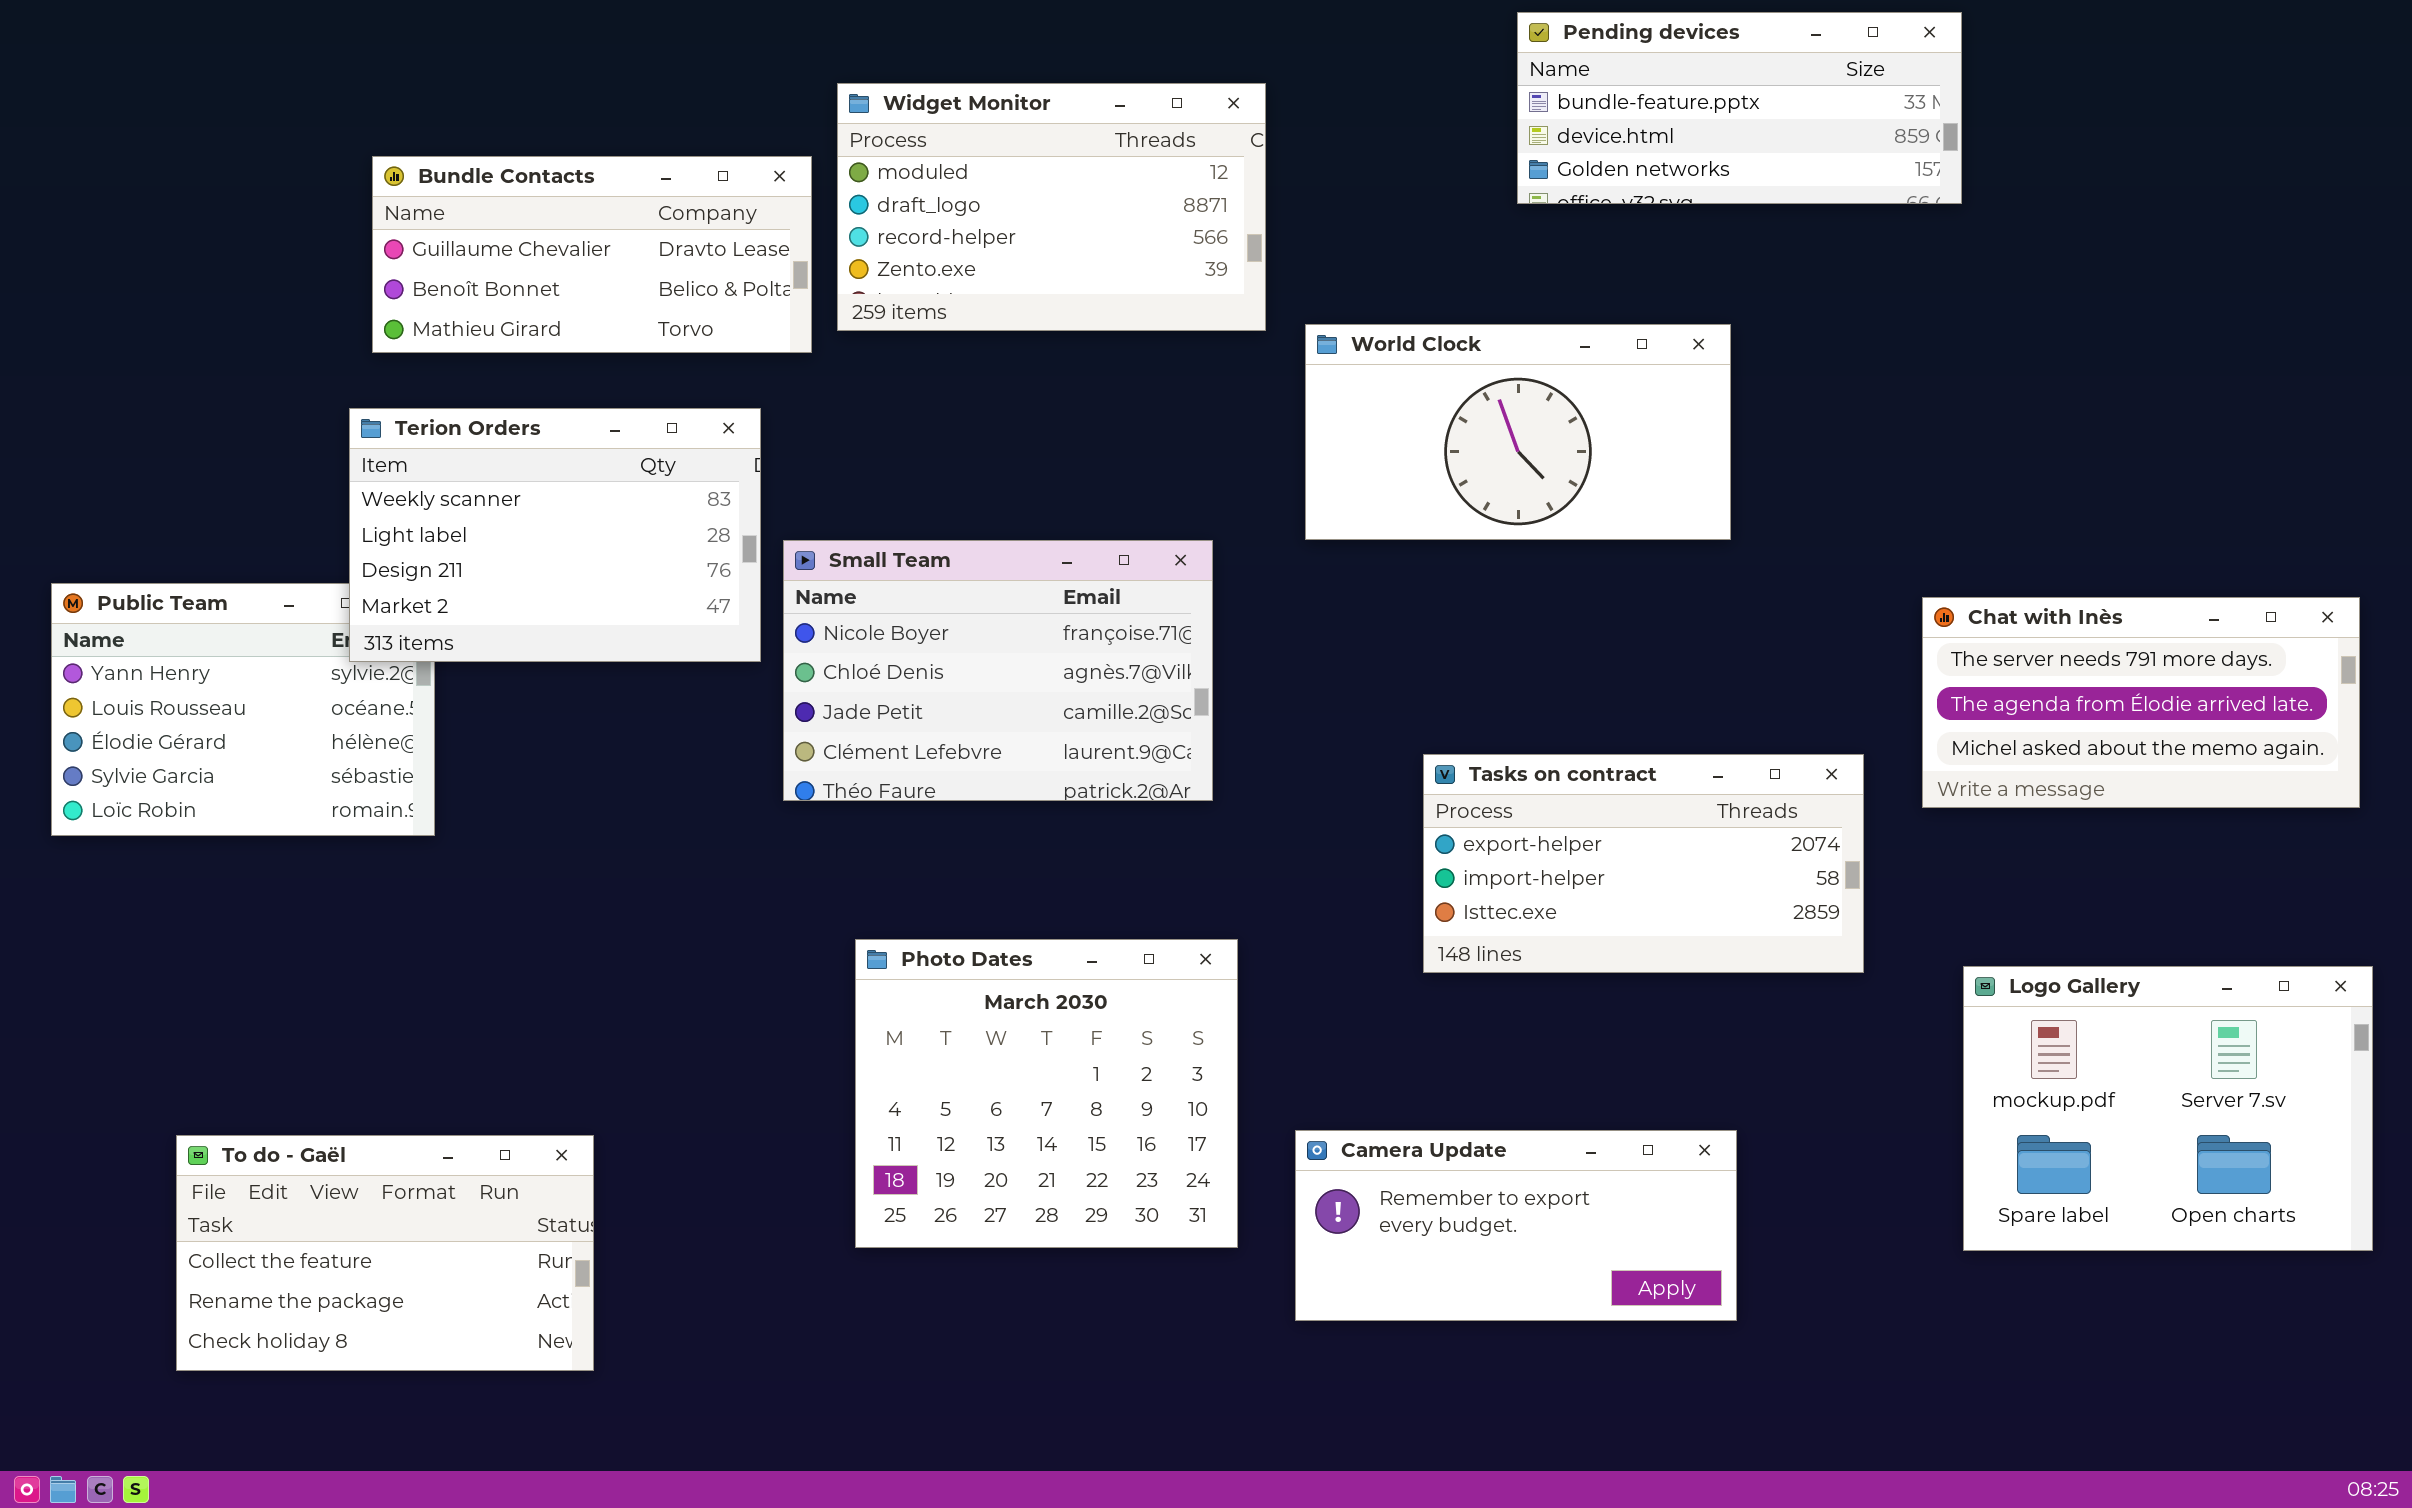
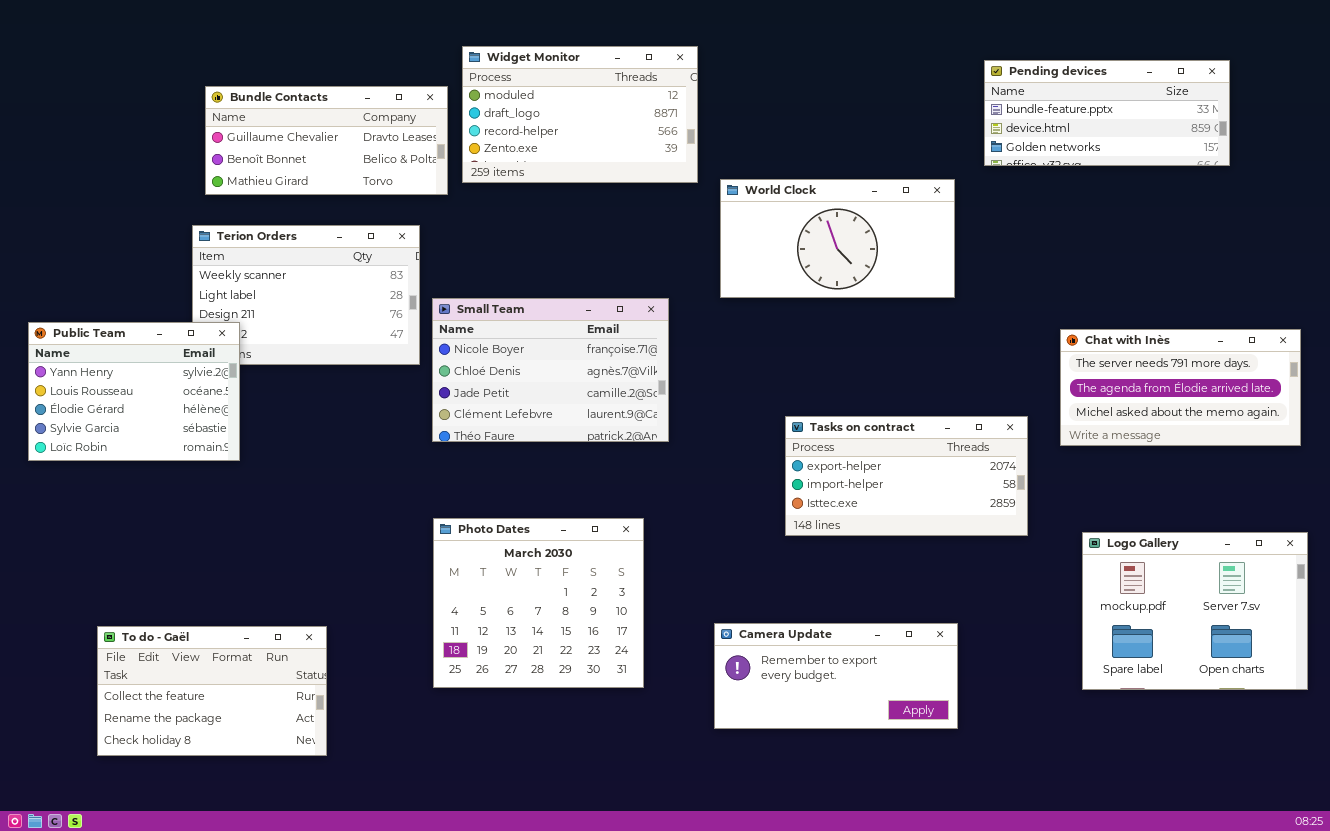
Pending devices: [1517,12,1962,204] -> [984,60,1230,166], moved
Public Team: [51,583,435,836] -> [28,322,240,461], raised
Photo Dates: [855,939,1238,1248] -> [433,518,644,688], moved

